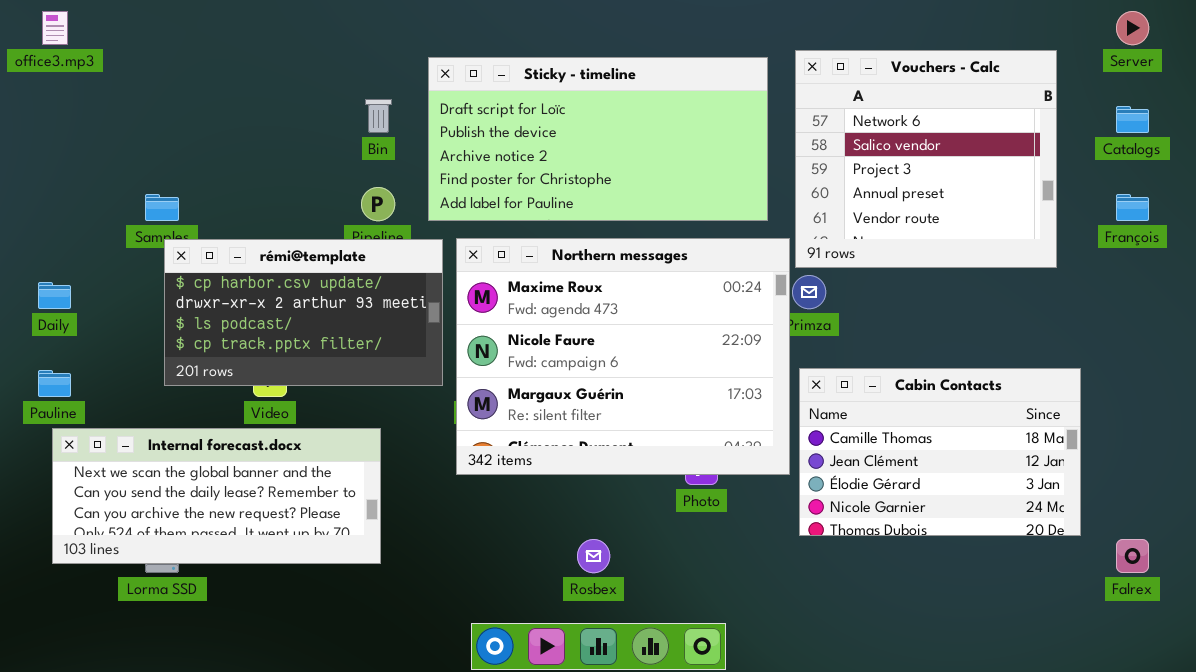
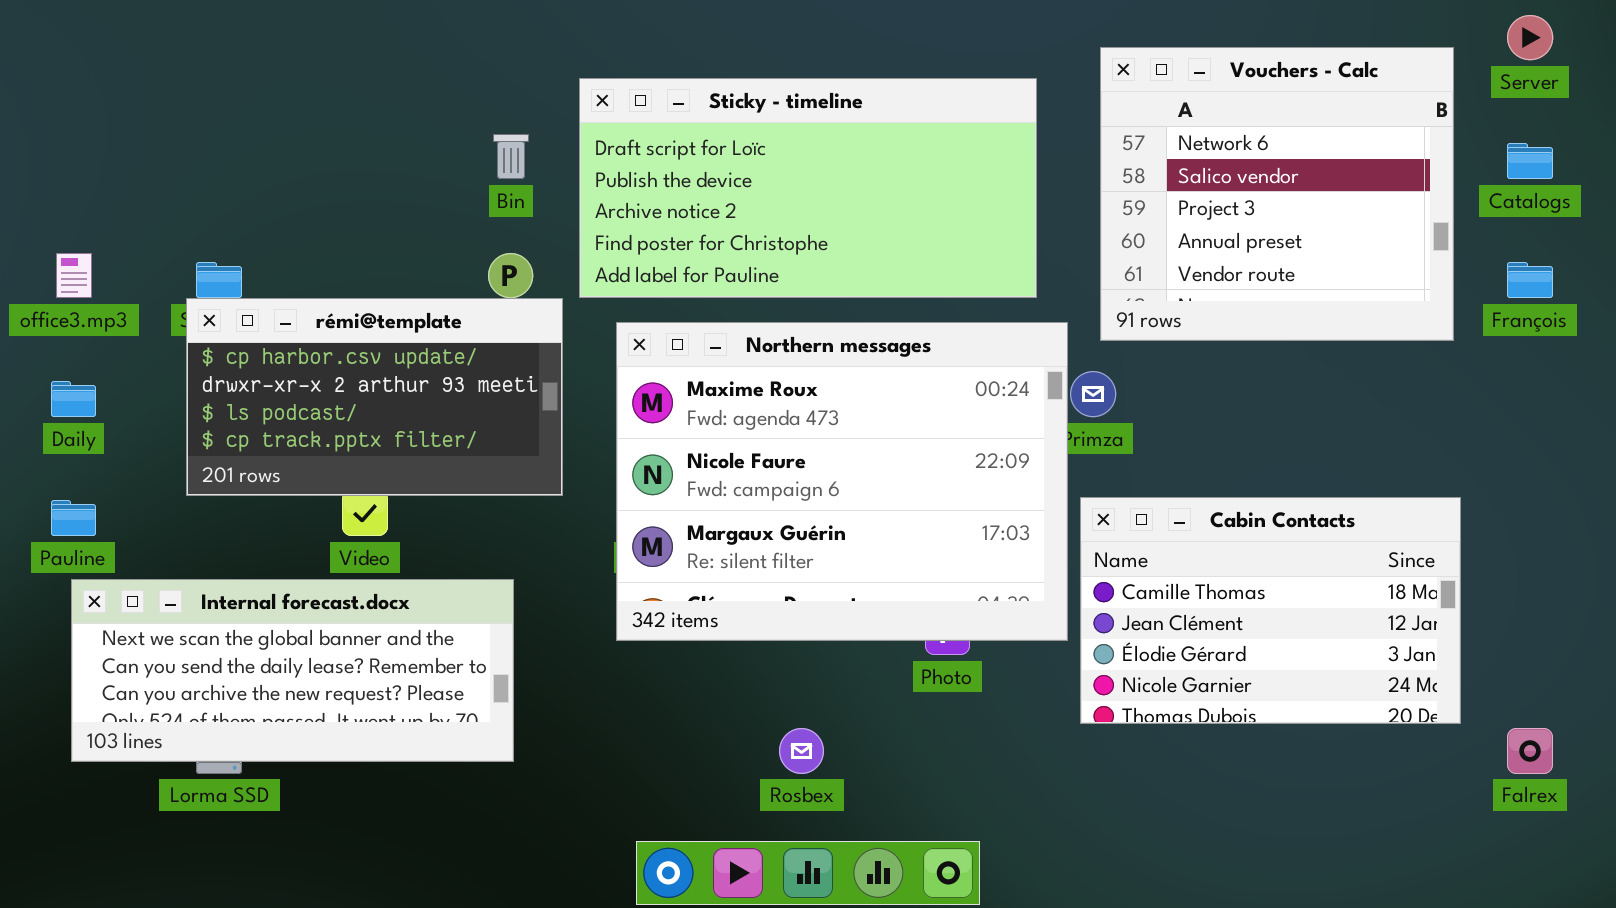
office3.mp3: [42,11,68,45] -> [56,253,92,298], moved
Vouchers - Calc: [795,50,1057,268] -> [1100,47,1454,341], moved
rémi@template: [164,239,443,386] -> [186,298,563,496], moved

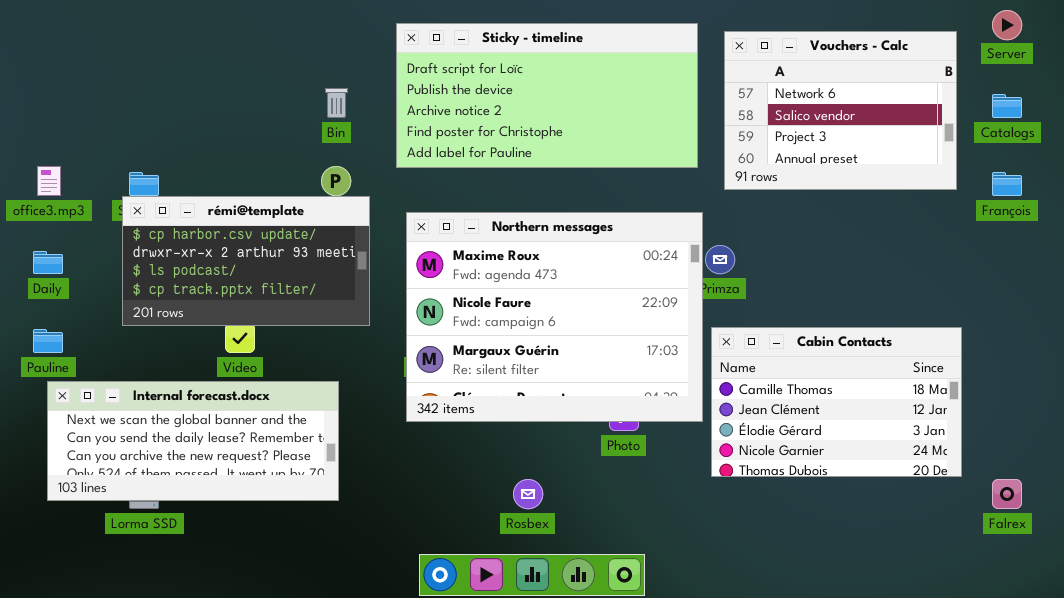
Vouchers - Calc: [1100,47,1454,341] -> [724,31,957,190], resized
Sticky - timeline: [579,78,1037,298] -> [396,23,698,168], moved

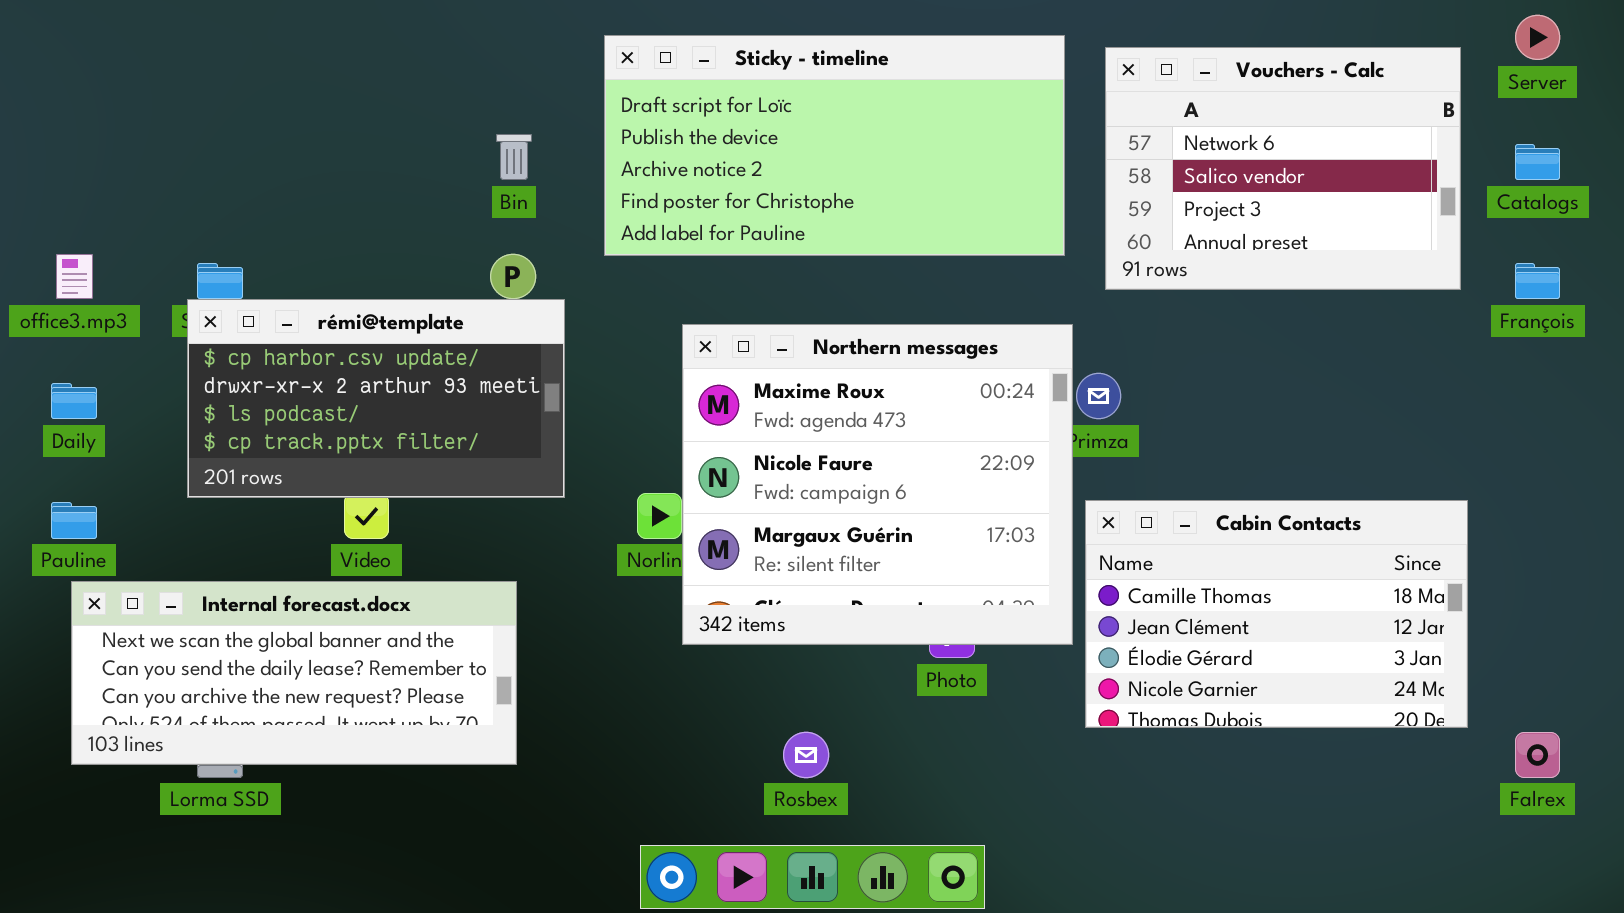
Northern messages: [406,212,703,422] -> [682,324,1073,645], resized

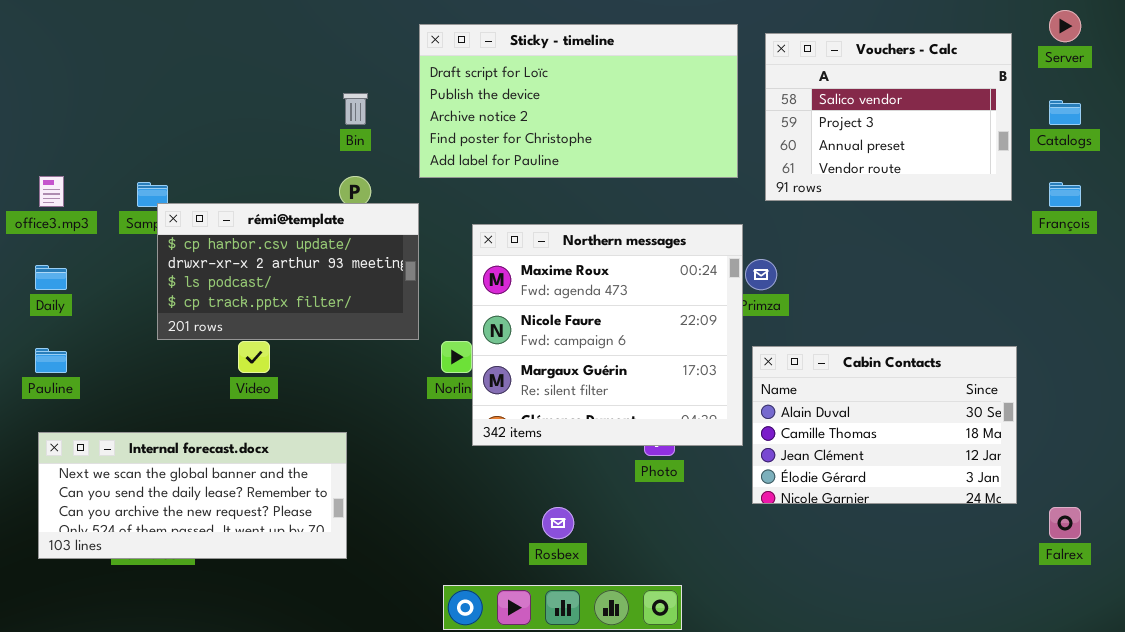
Vouchers - Calc: [1105,47,1461,290] -> [765,33,1012,201], scrolled down 1 row
rémi@template: [187,299,565,498] -> [157,203,419,340], moved
Cabin Contacts: [1085,500,1468,728] -> [752,346,1017,504], scrolled up 1 row
Internal forecast.docx: [71,581,517,765] -> [38,432,347,559], moved

